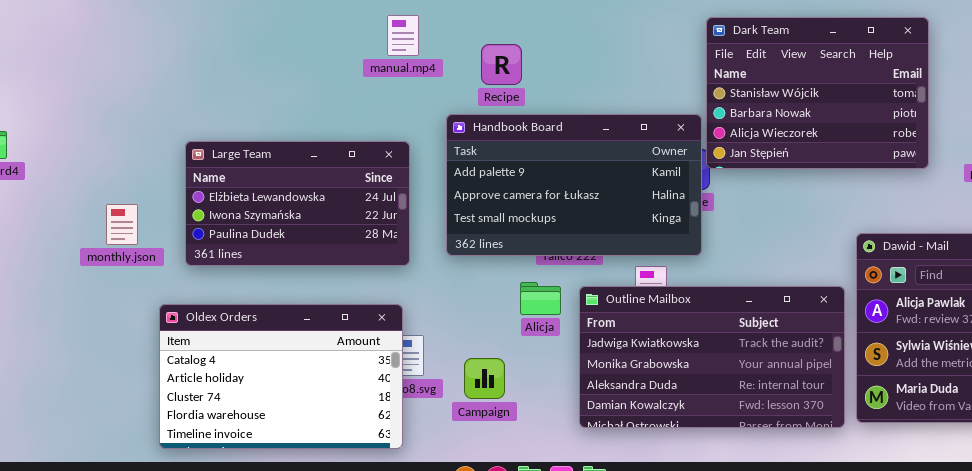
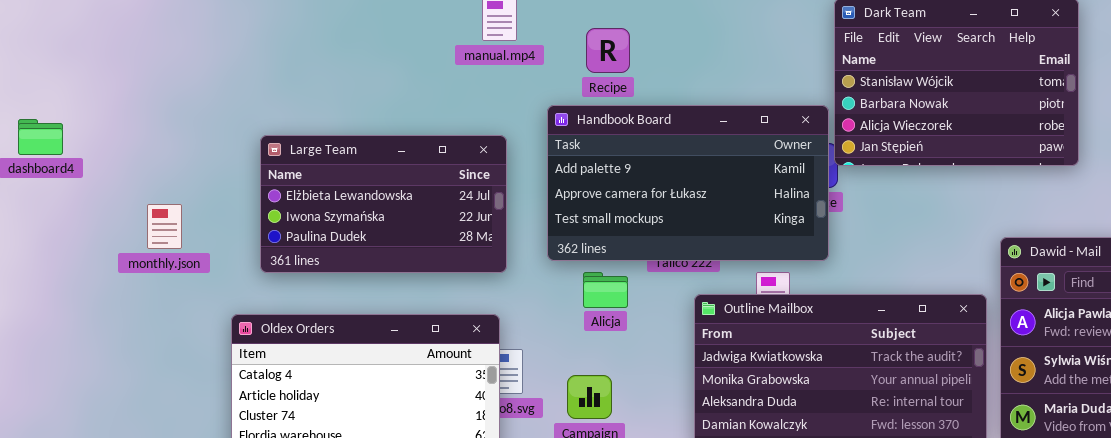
monthly.json: [106,204,138,245] -> [147,204,182,249], moved
Alicja: [520,282,561,315] -> [583,272,628,308], moved

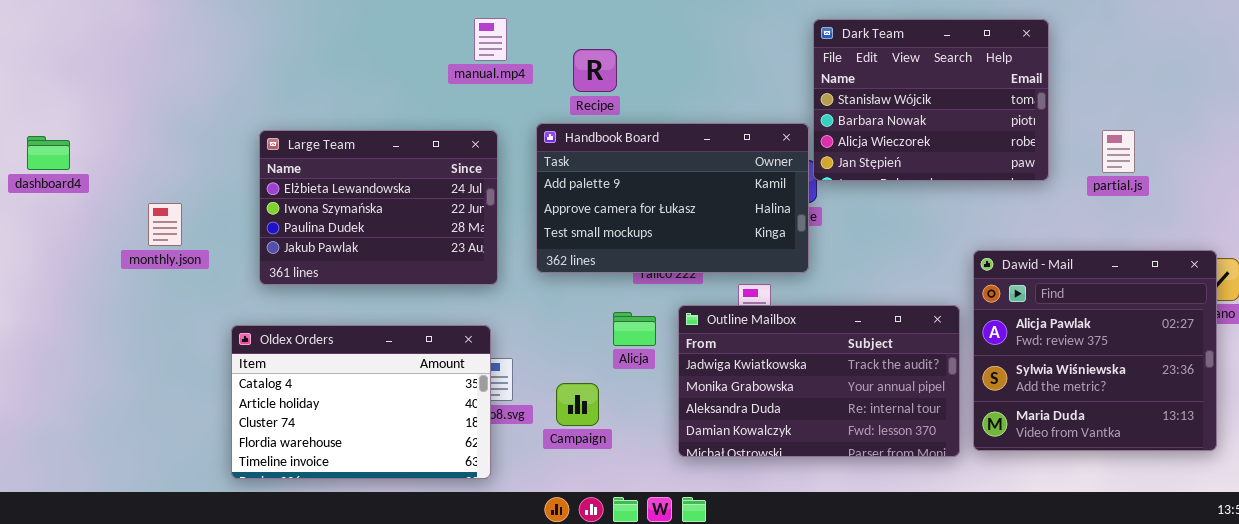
Large Team: [260,135,507,273] -> [259,130,498,285], resized
monthly.json: [147,204,182,249] -> [148,203,182,246], moved
Alicja: [583,272,628,308] -> [613,312,656,346], moved

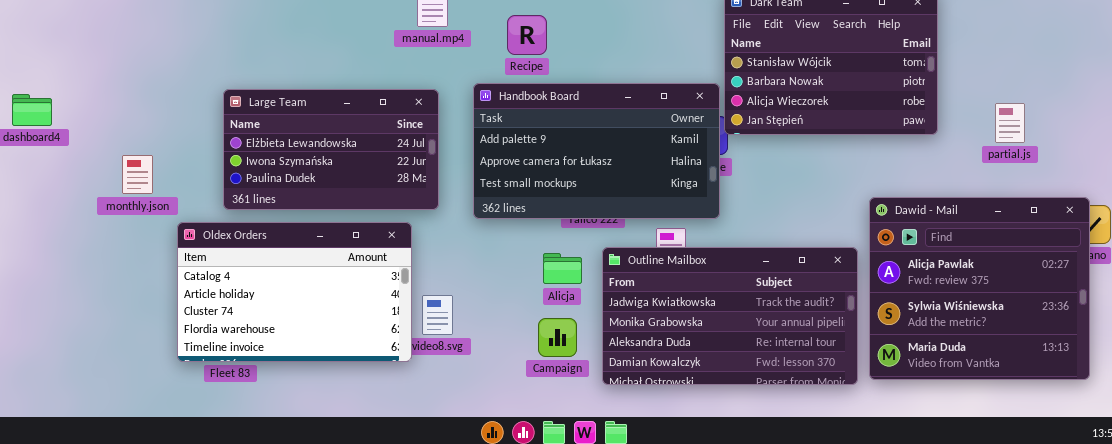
partial.js: [1102,130,1135,173] -> [995,103,1025,143], moved
Large Team: [259,130,498,285] -> [223,89,439,210], resized
Oldex Orders: [231,325,491,479] -> [177,222,412,362], moved
Campaign: [556,383,599,426] -> [538,318,577,357], moved

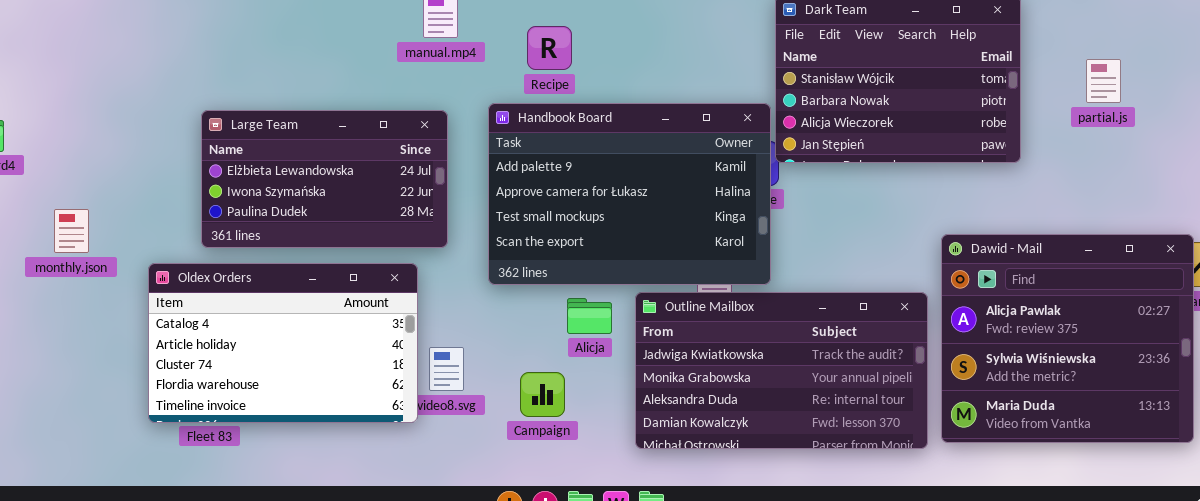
Handbook Board: [473,83,720,219] -> [488,103,771,285], resized
partial.js: [995,103,1025,143] -> [1086,59,1121,103], moved
monthly.json: [122,155,153,194] -> [54,209,89,253], moved
Campaign: [538,318,577,357] -> [520,372,565,417], moved

